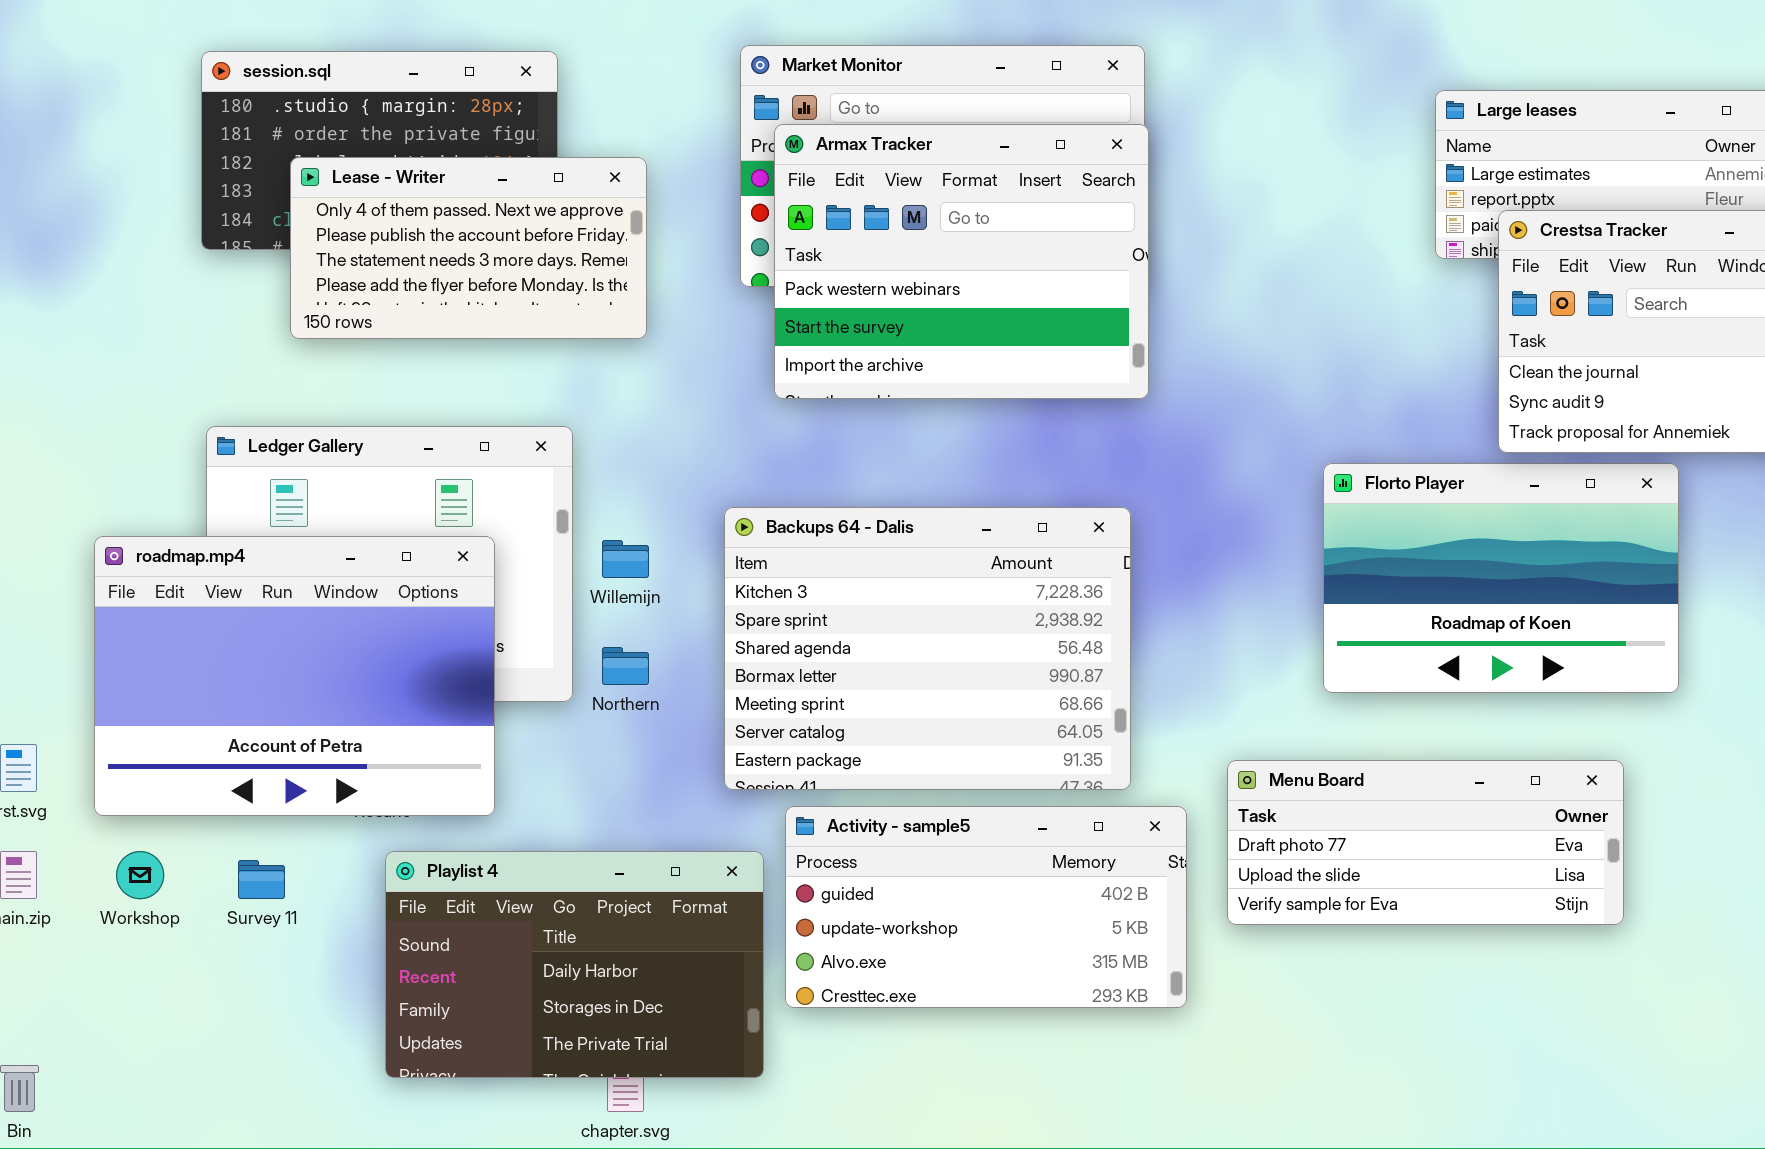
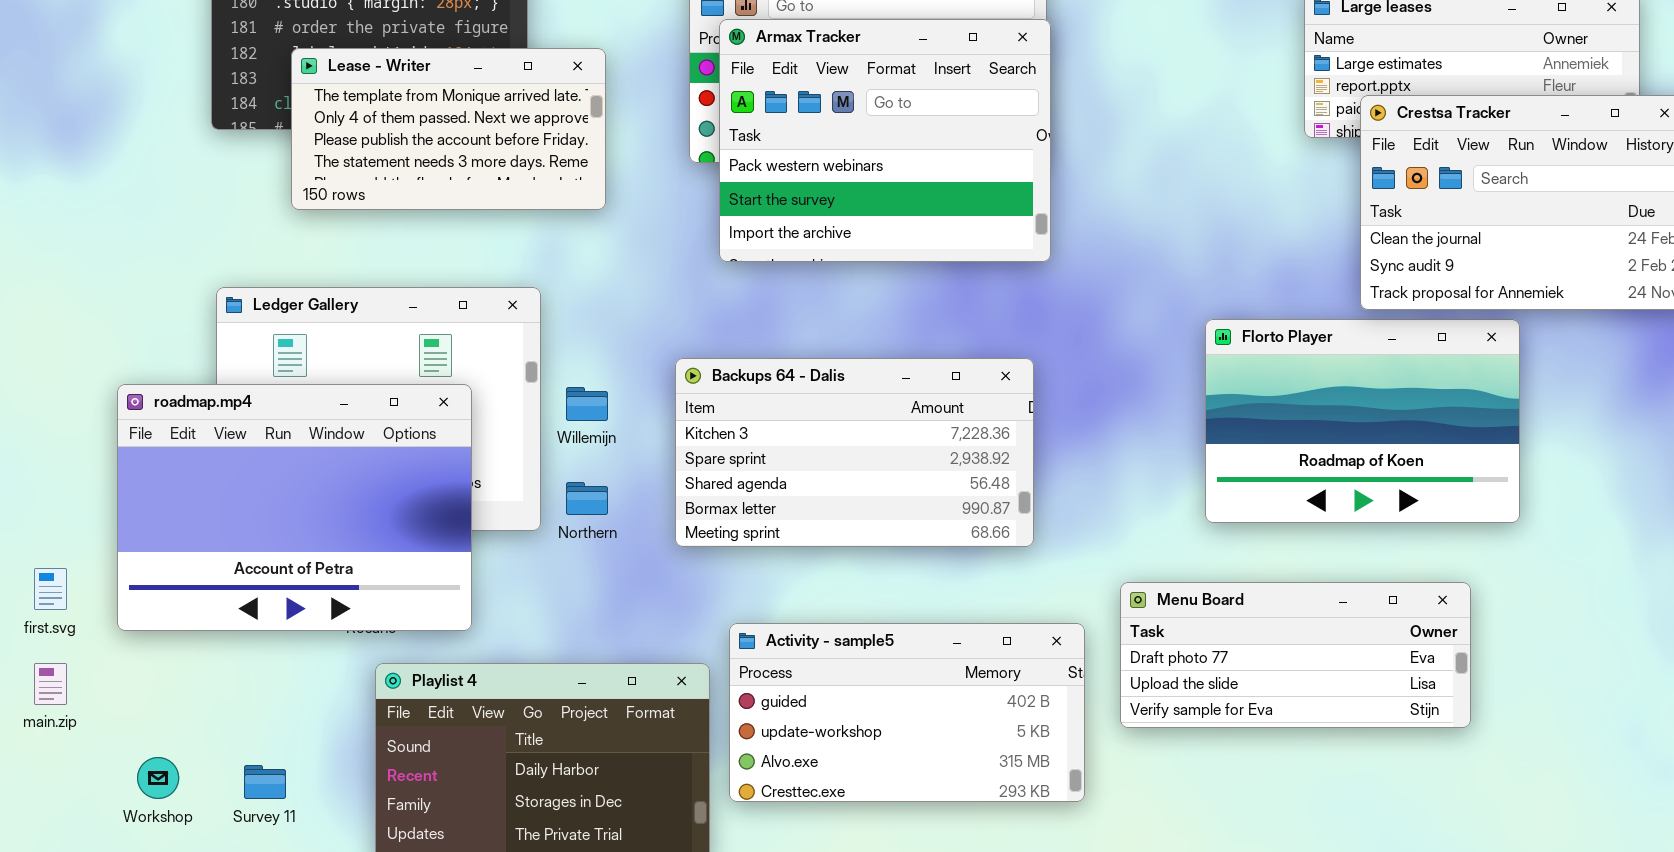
Lease - Writer: [290,157,647,339] -> [291,48,606,210], scrolled up 1 row
Backups 64 - Dalis: [724,507,1131,790] -> [675,358,1034,547], resized
Workshop: [116,851,164,899] -> [137,757,179,799], moved
Survey 11: [238,860,285,899] -> [244,765,286,799], moved

